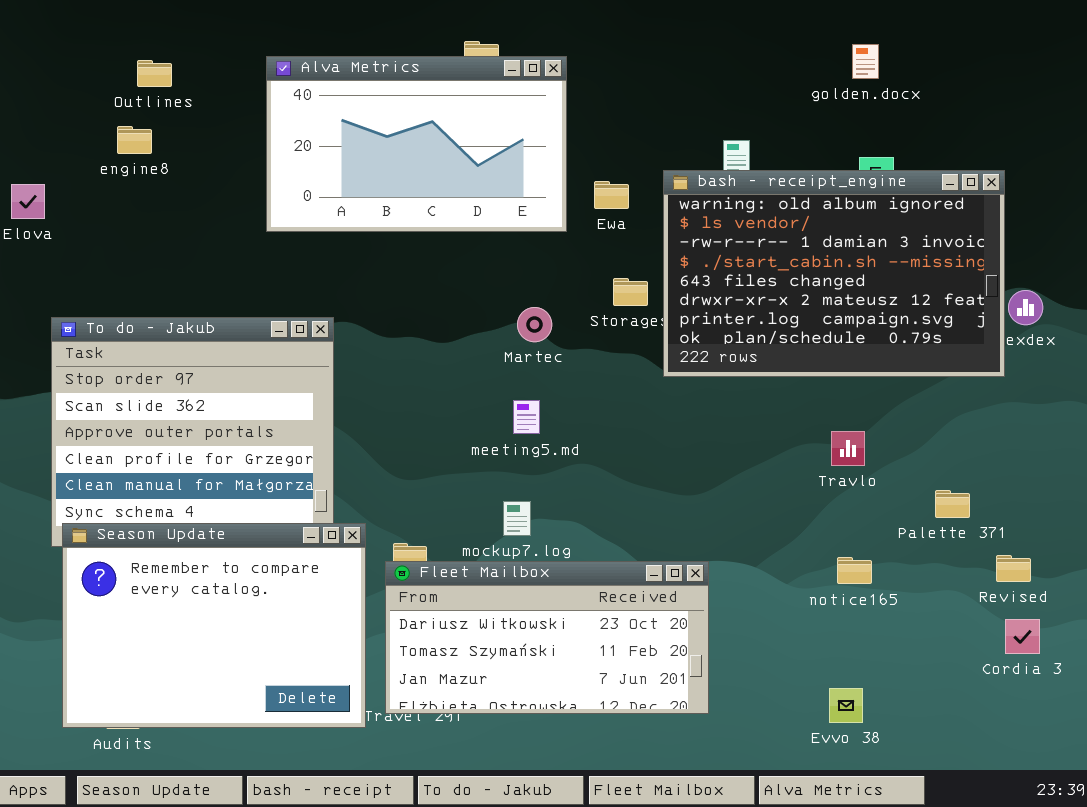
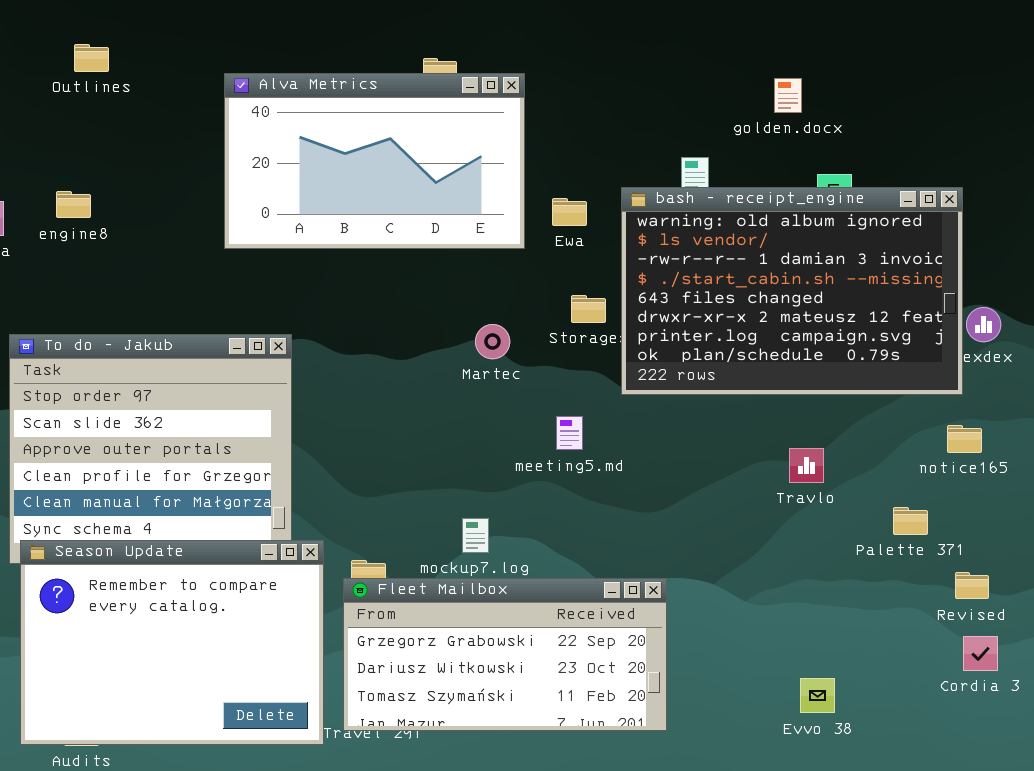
golden.docx: [852,44,879,79] -> [774,78,802,113], moved
Outlines: [137,60,172,87] -> [74,44,109,72], moved
engine8: [117,126,152,154] -> [56,191,91,218], moved
meeting5.md: [513,400,540,434] -> [556,416,583,450], moved
notice165: [837,557,872,584] -> [947,425,982,453], moved
Fleet Mailbox: [385,561,709,714] -> [343,578,667,731], scrolled up 1 row
Evvo 38: [829,688,863,723] -> [800,678,835,713], moved

